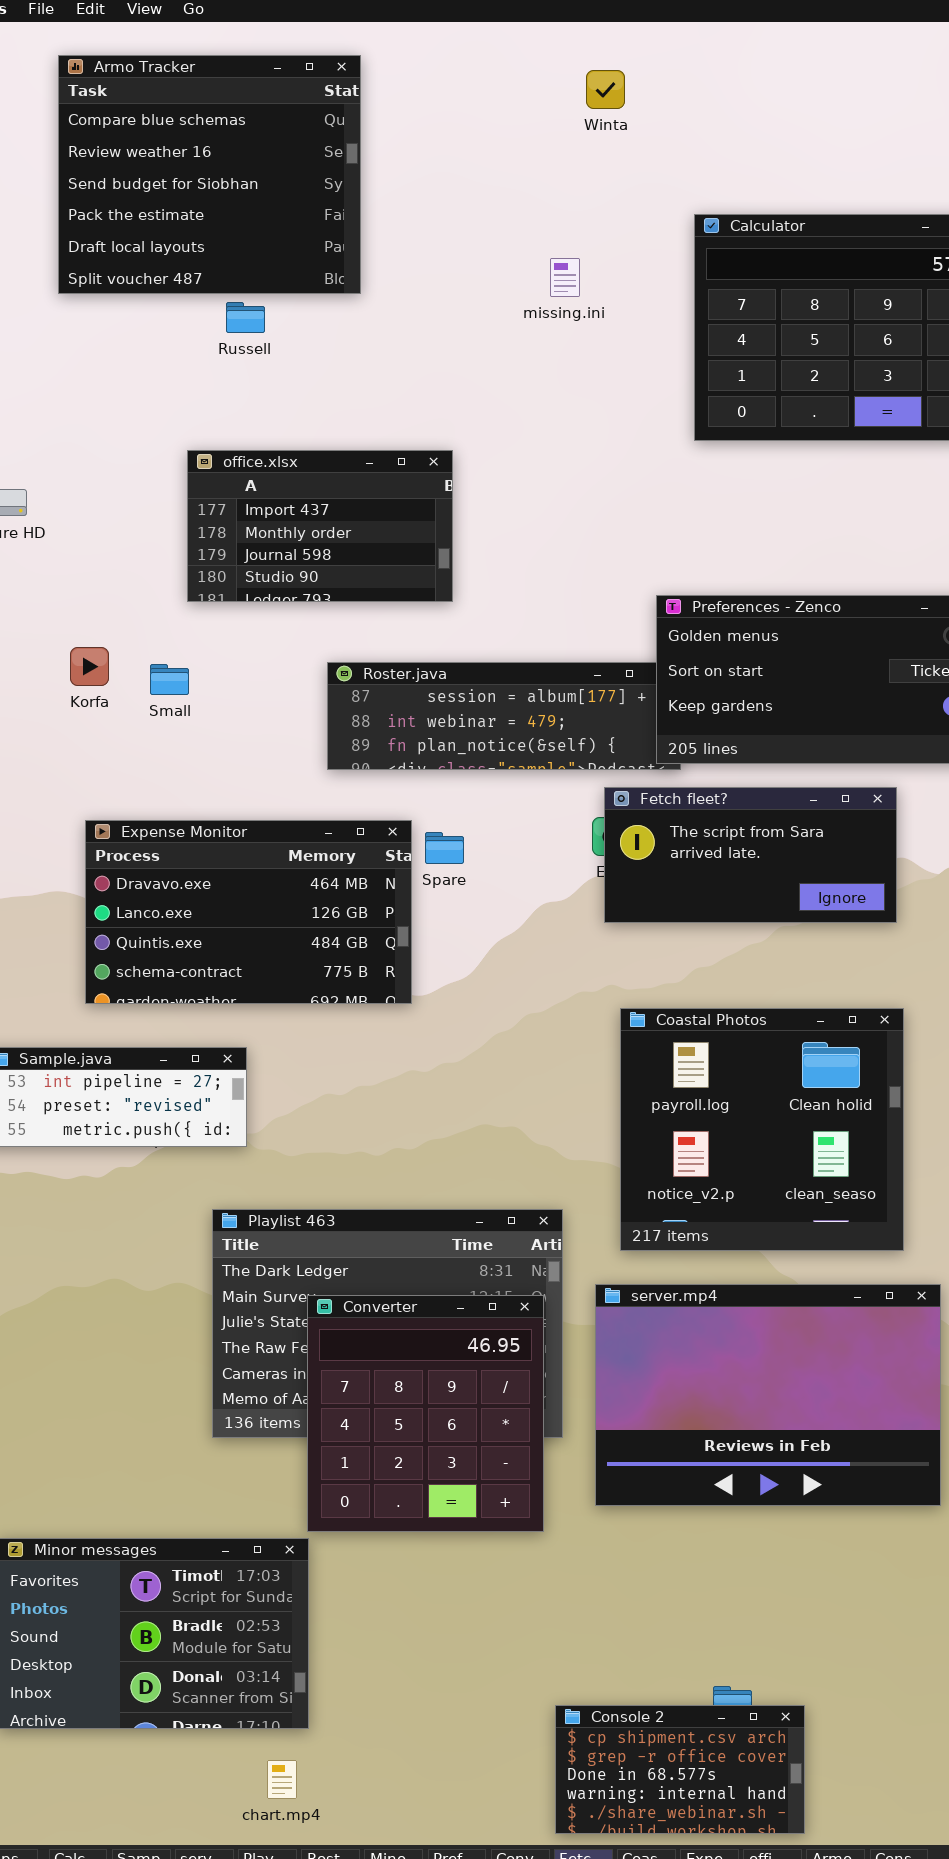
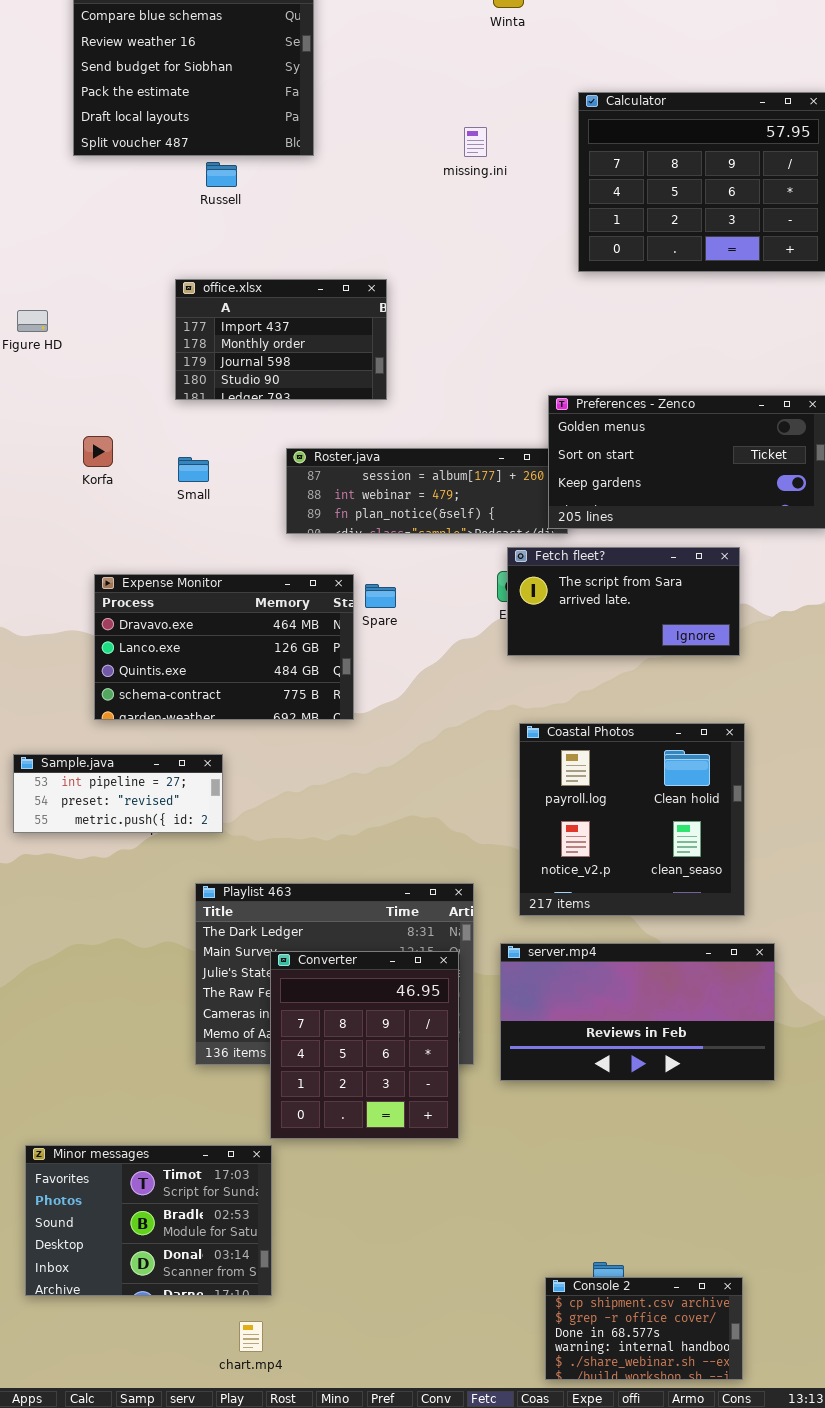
Small: [150,664,189,695] -> [178,457,209,482], moved
server.mp4: [595,1284,941,1506] -> [500,943,775,1081], resized
Console 2: [555,1705,805,1834] -> [545,1277,743,1380], moved

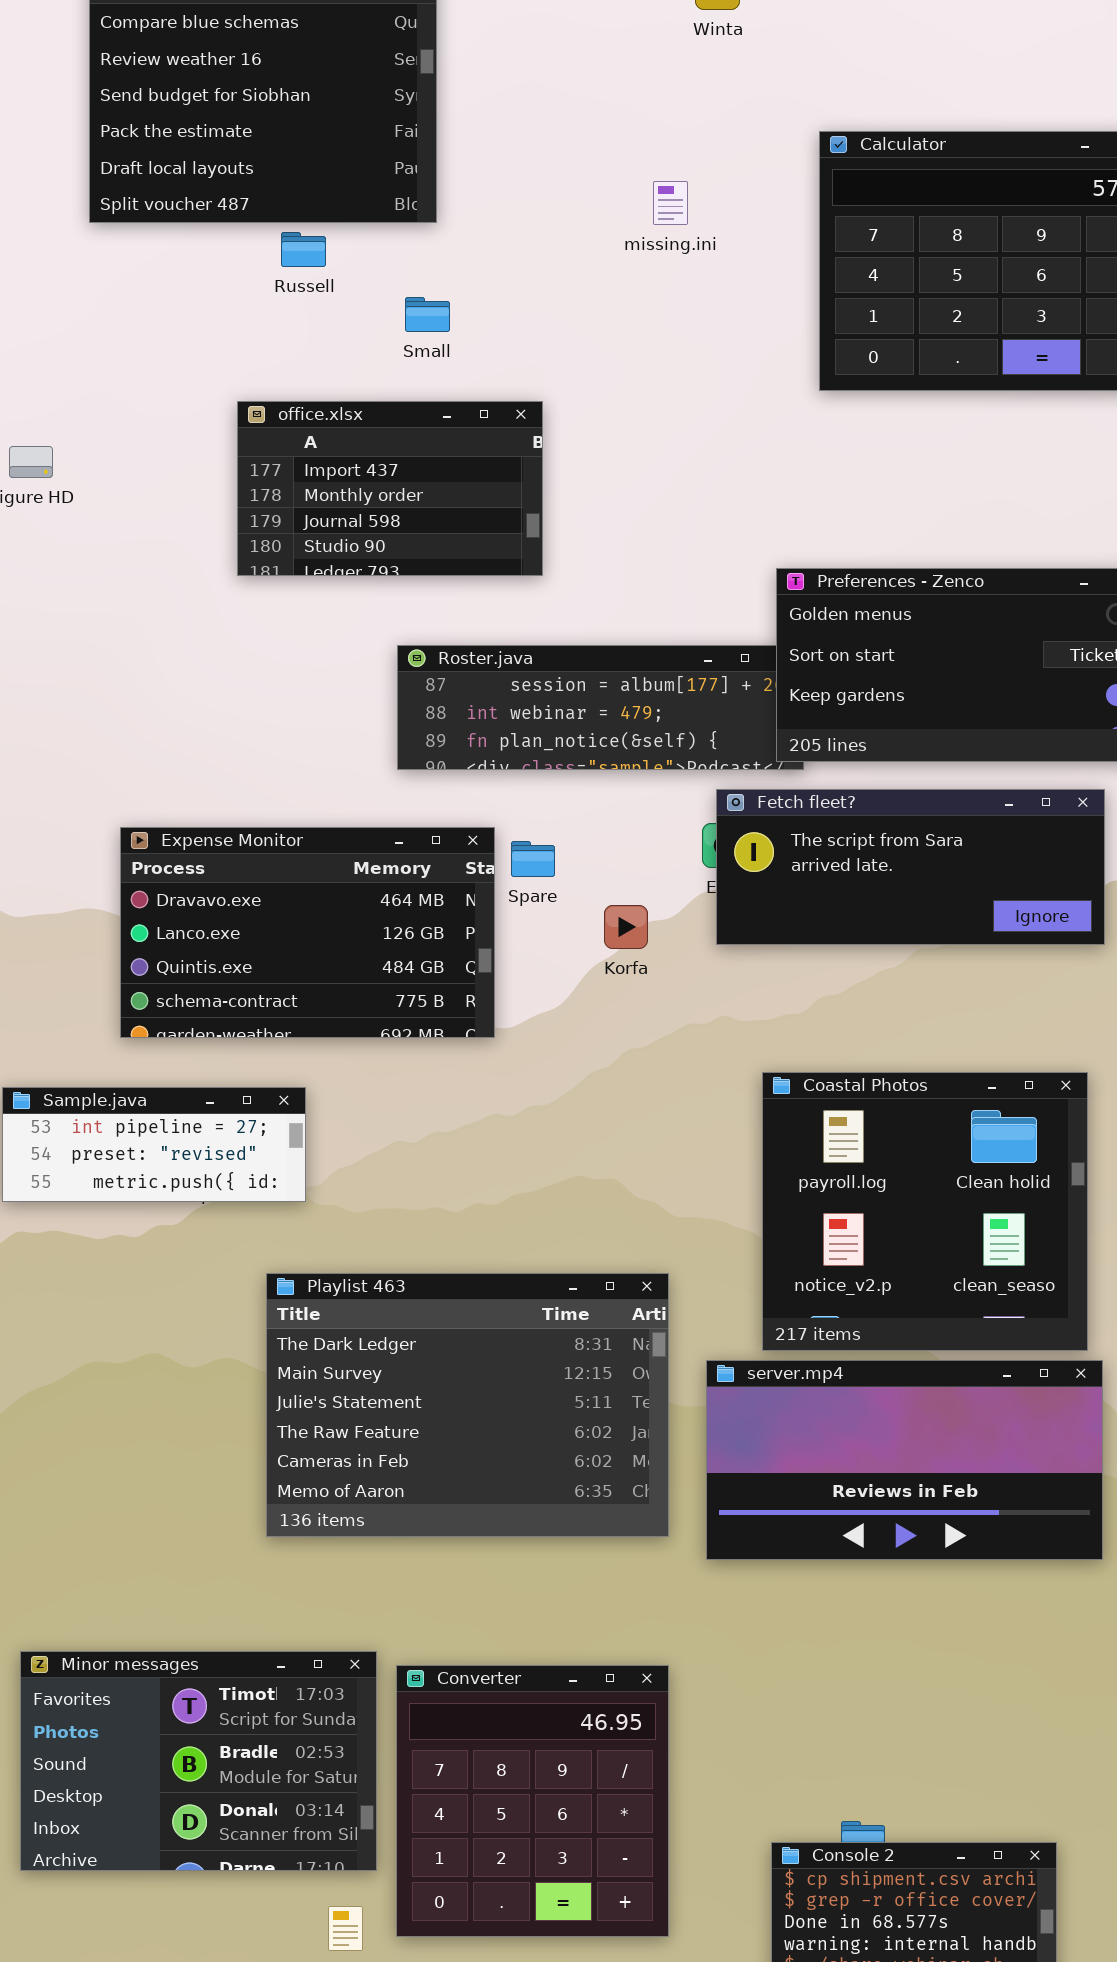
Korfa: [83,436,113,467] -> [604,905,648,949], moved
Small: [178,457,209,482] -> [405,297,450,332], moved
Fetch fleet?: [507,547,740,656] -> [716,789,1105,945], resized
Coastal Photos: [519,723,745,916] -> [762,1072,1088,1351], moved
Converter: [270,951,459,1139] -> [396,1665,669,1937], moved

